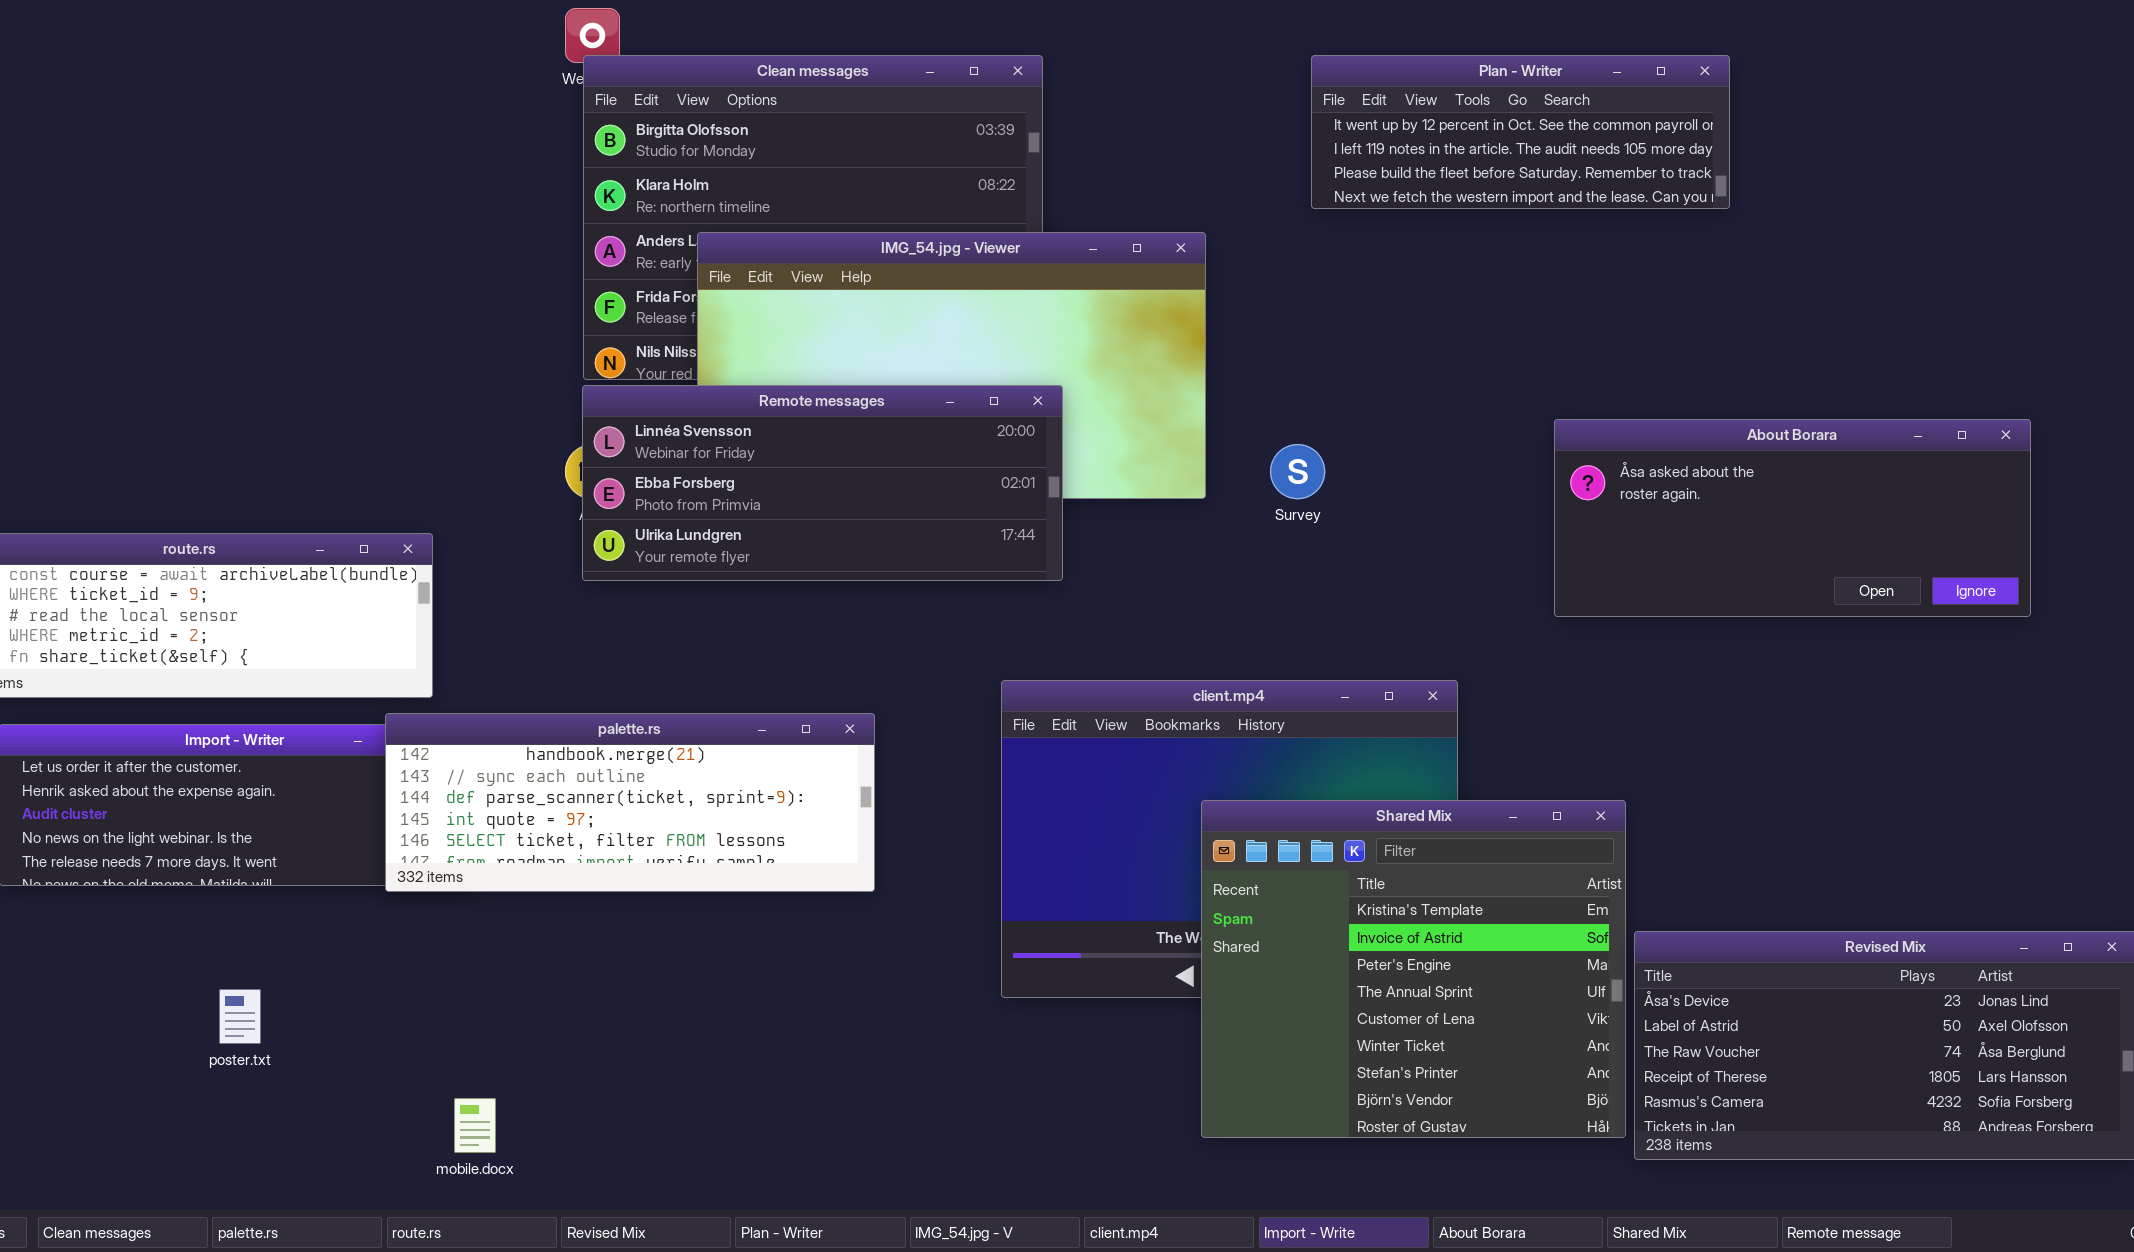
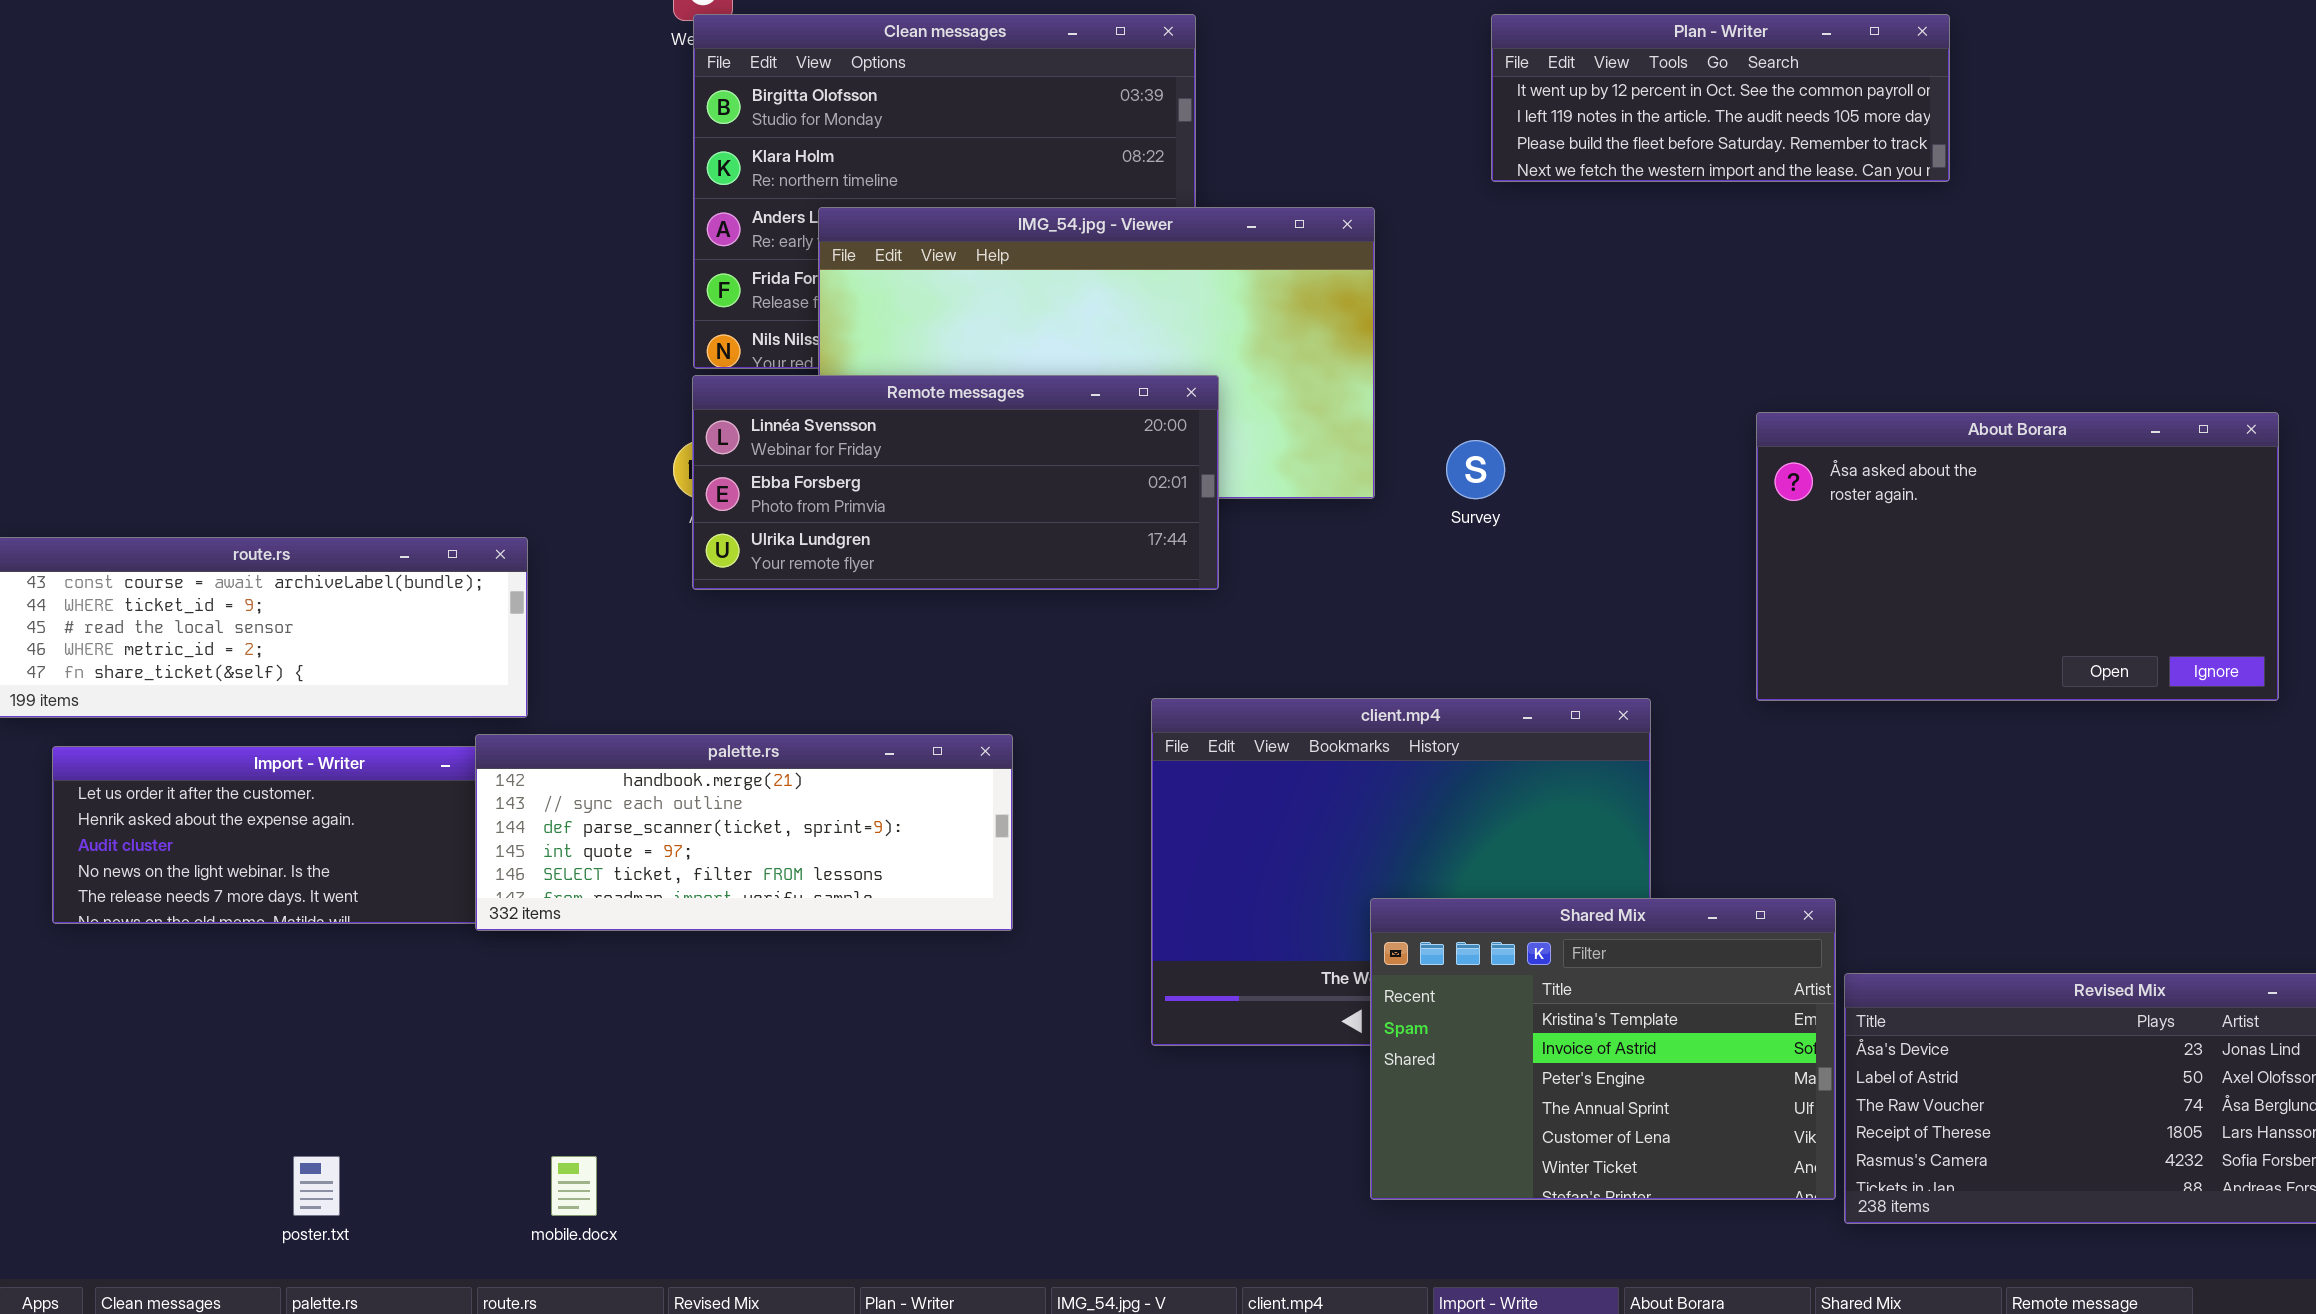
About Borara: [1554,419,2031,617] -> [1756,412,2279,701], resized
Shared Mix: [1201,800,1626,1138] -> [1370,898,1836,1200], resized
poster.txt: [219,989,261,1044] -> [293,1156,340,1216], moved

